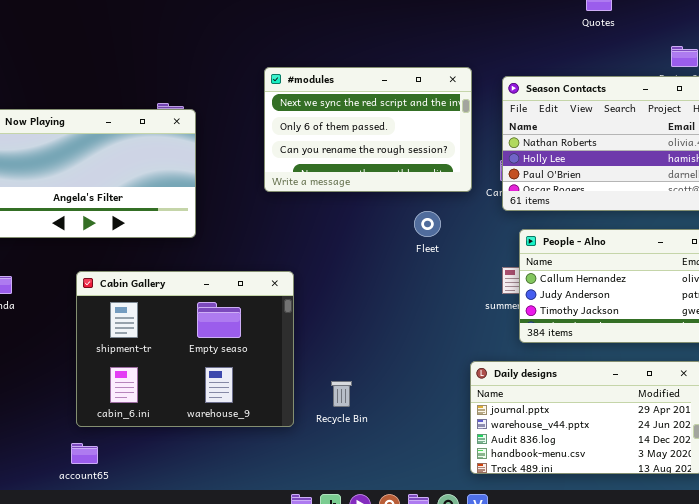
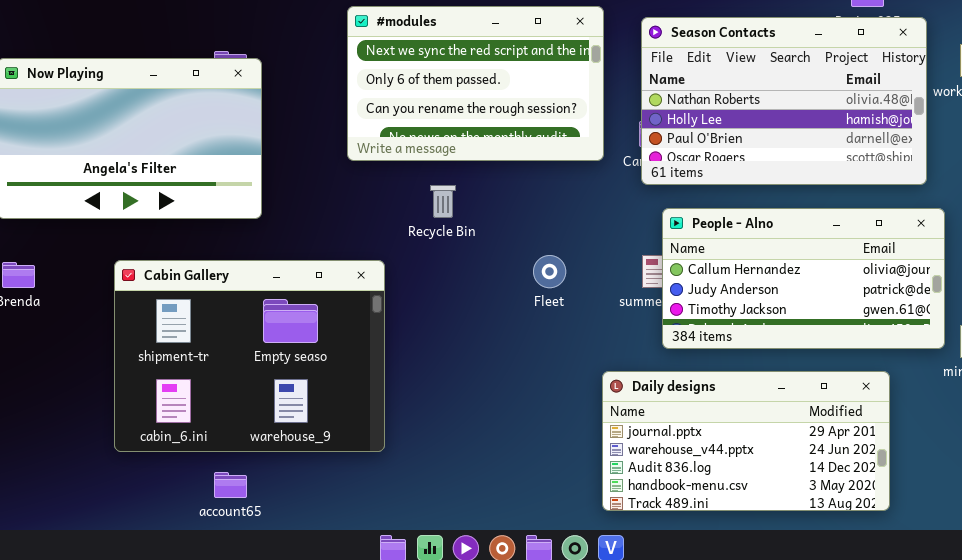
Fleet: [414,211,441,237] -> [533,255,566,288], moved
Recycle Bin: [331,381,352,407] -> [430,185,456,218], moved
account65: [71,443,98,464] -> [214,472,247,498], moved

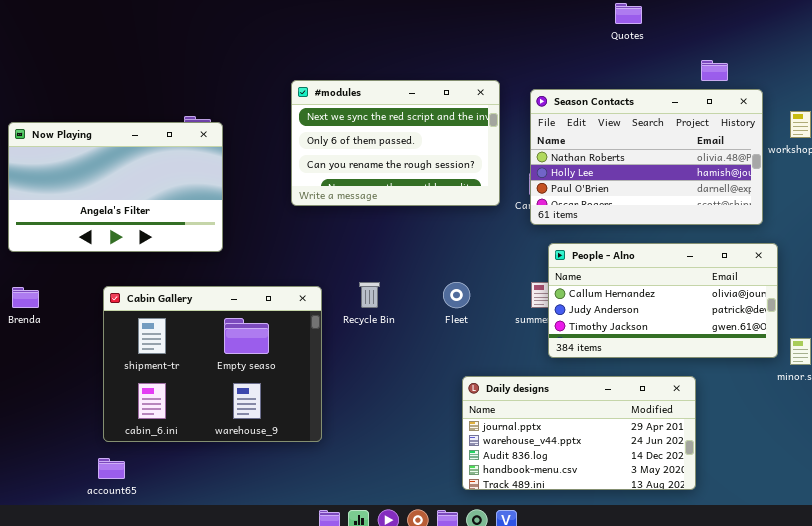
Recycle Bin: [430,185,456,218] -> [359,282,380,308], moved
Daily designs: [602,371,890,511] -> [462,376,696,490], moved
account65: [214,472,247,498] -> [98,458,125,479], moved

